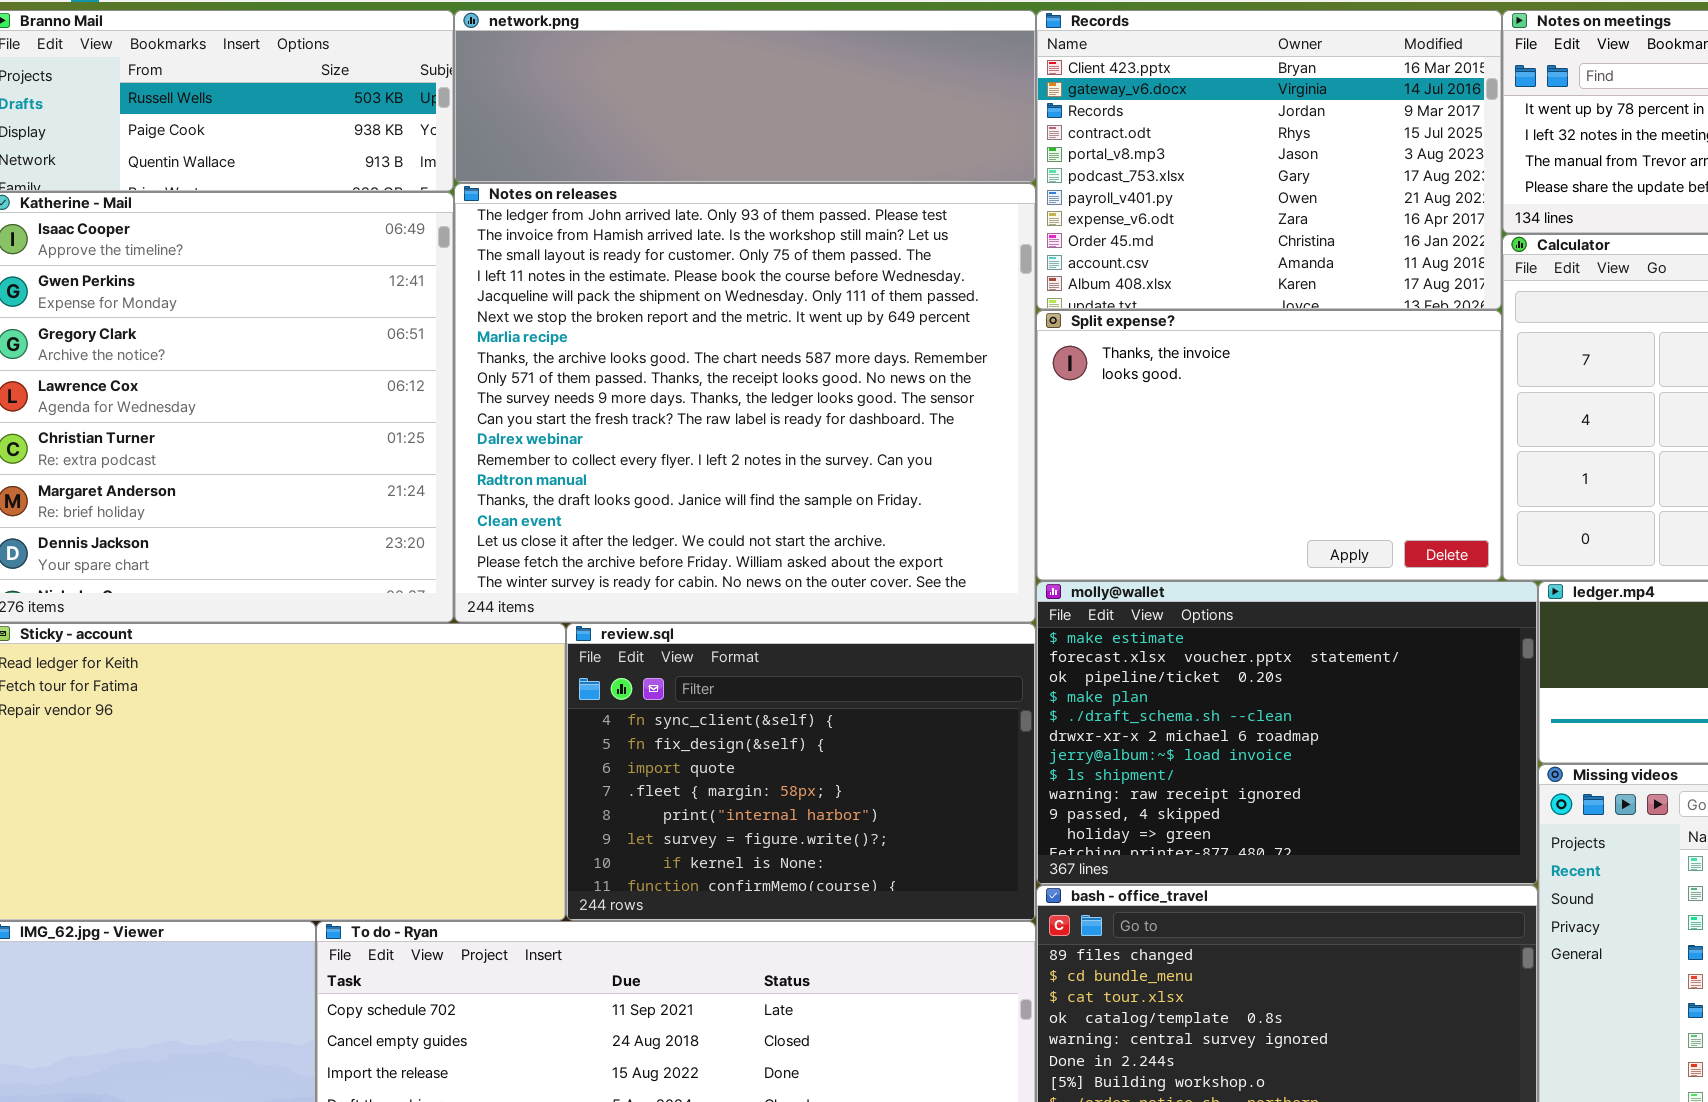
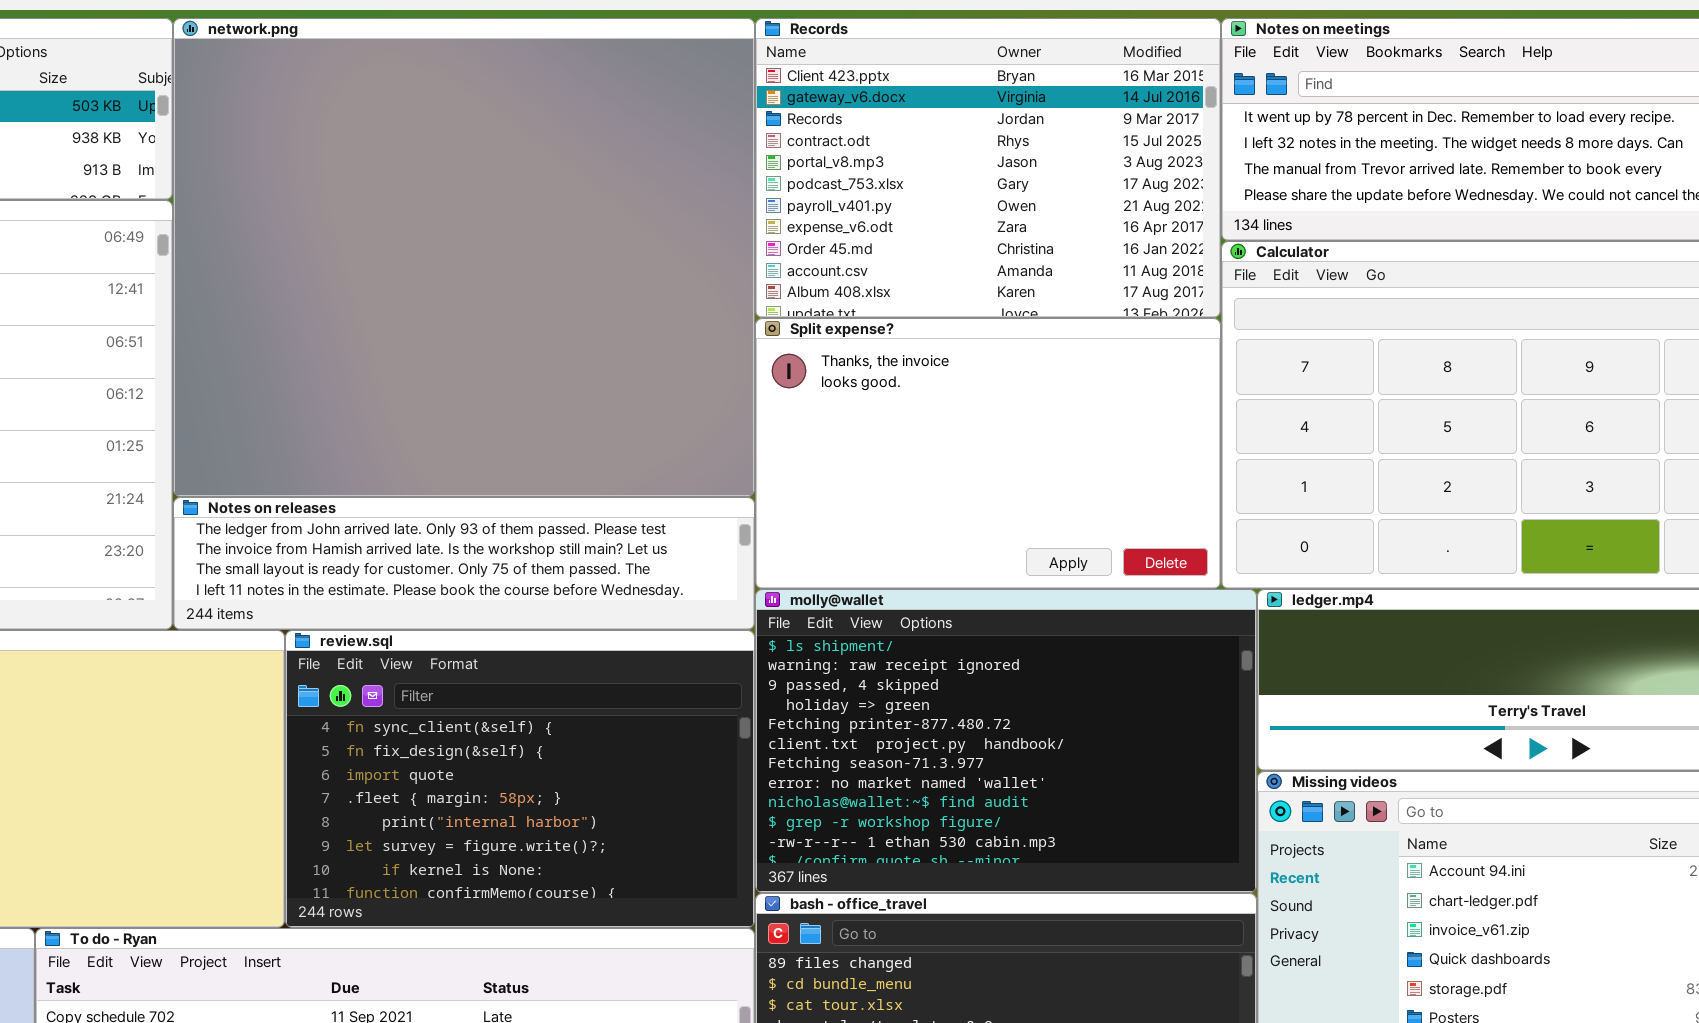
network.png: [454,10,1036,183] -> [173,18,755,497], resized
Notes on releases: [454,183,1036,623] -> [173,497,755,630], resized
molly@wallet: [1036,581,1538,885] -> [755,589,1257,893], scrolled down 7 rows

